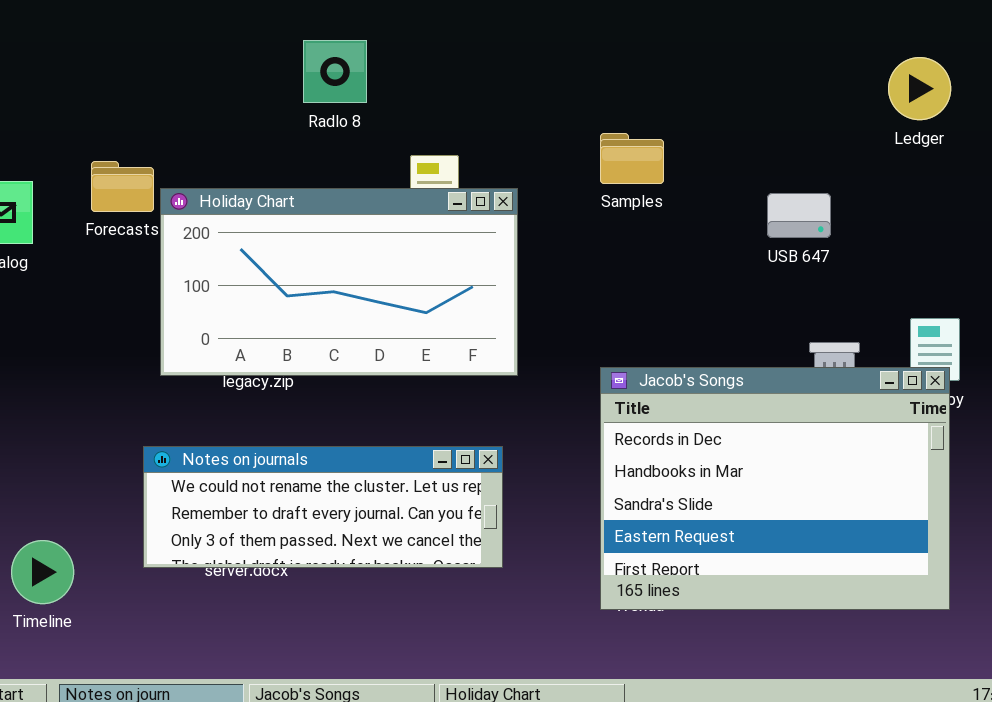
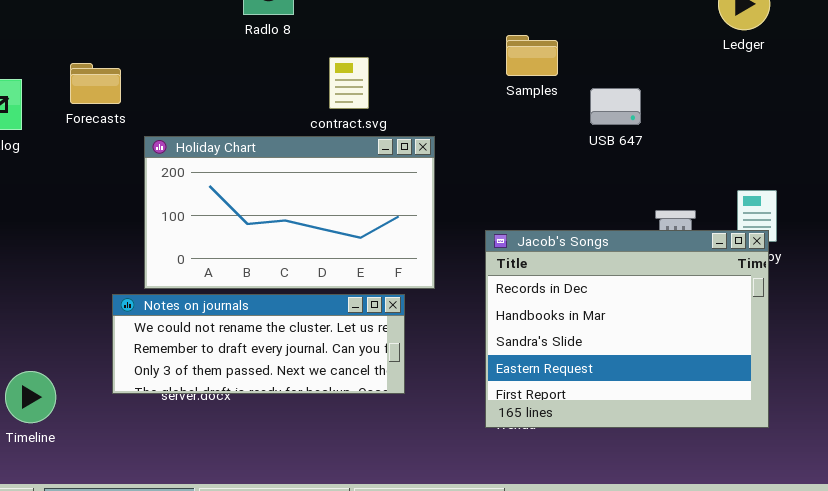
Samples: [600,133,664,184] -> [506,35,558,76], moved
Holiday Chart: [160,188,518,376] -> [144,136,435,289], moved
USB 647: [767,193,831,238] -> [590,88,641,125], moved

